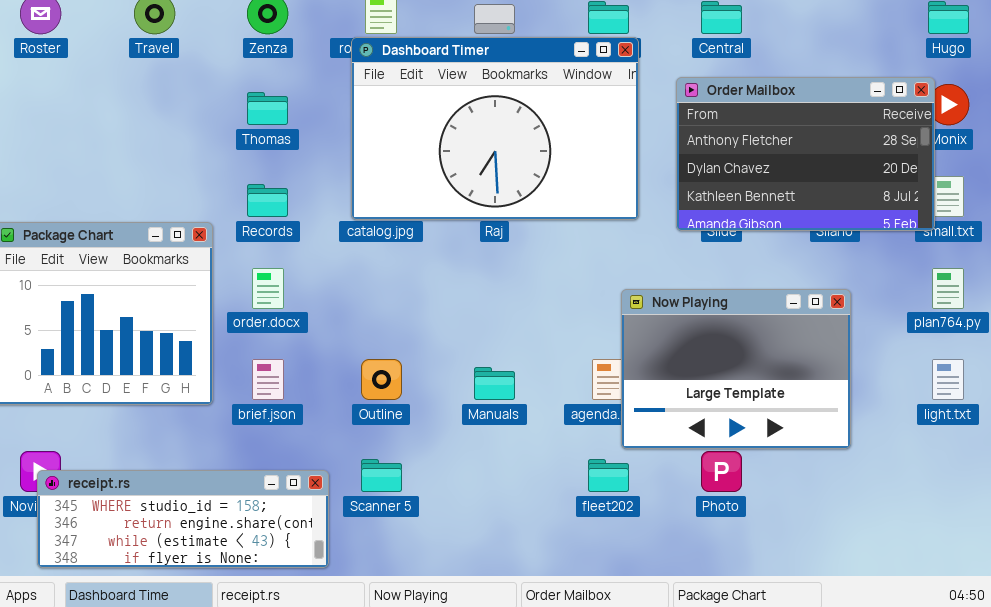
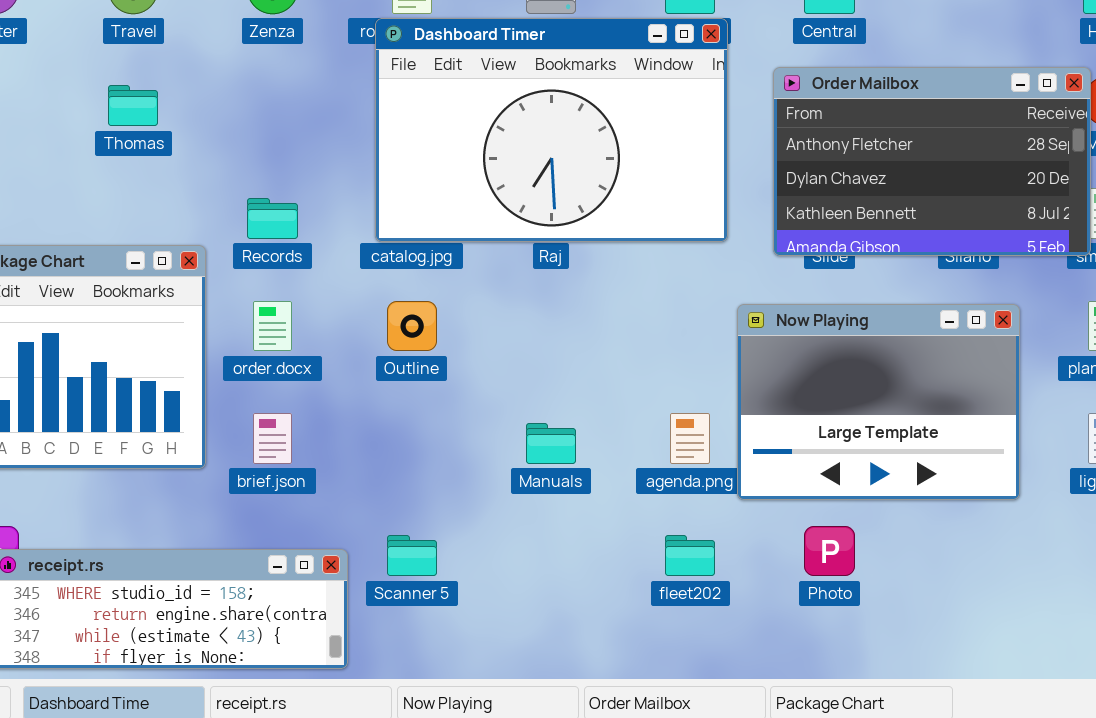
Thomas: [247,92,288,125] -> [108,85,158,126], moved
Now Playing: [621,289,851,449] -> [737,304,1020,500], moved
Outline: [361,359,402,400] -> [387,301,437,351], moved

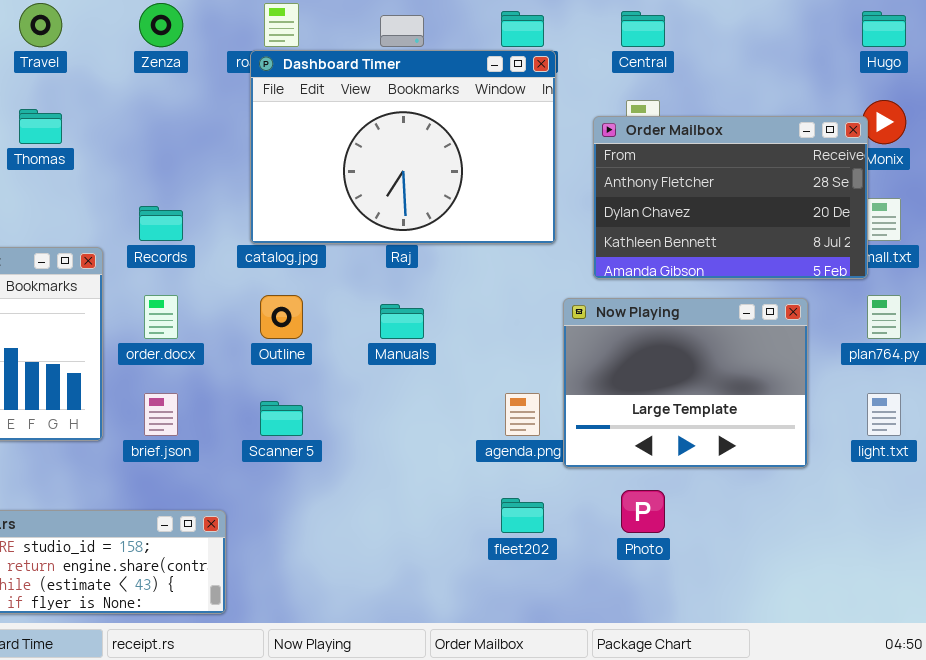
Order Mailbox: [773,67,1091,256] -> [593,116,868,279], moved
Manuals: [526,423,576,464] -> [380,304,424,339], moved
Scanner 5: [387,535,437,576] -> [260,401,303,436], moved

